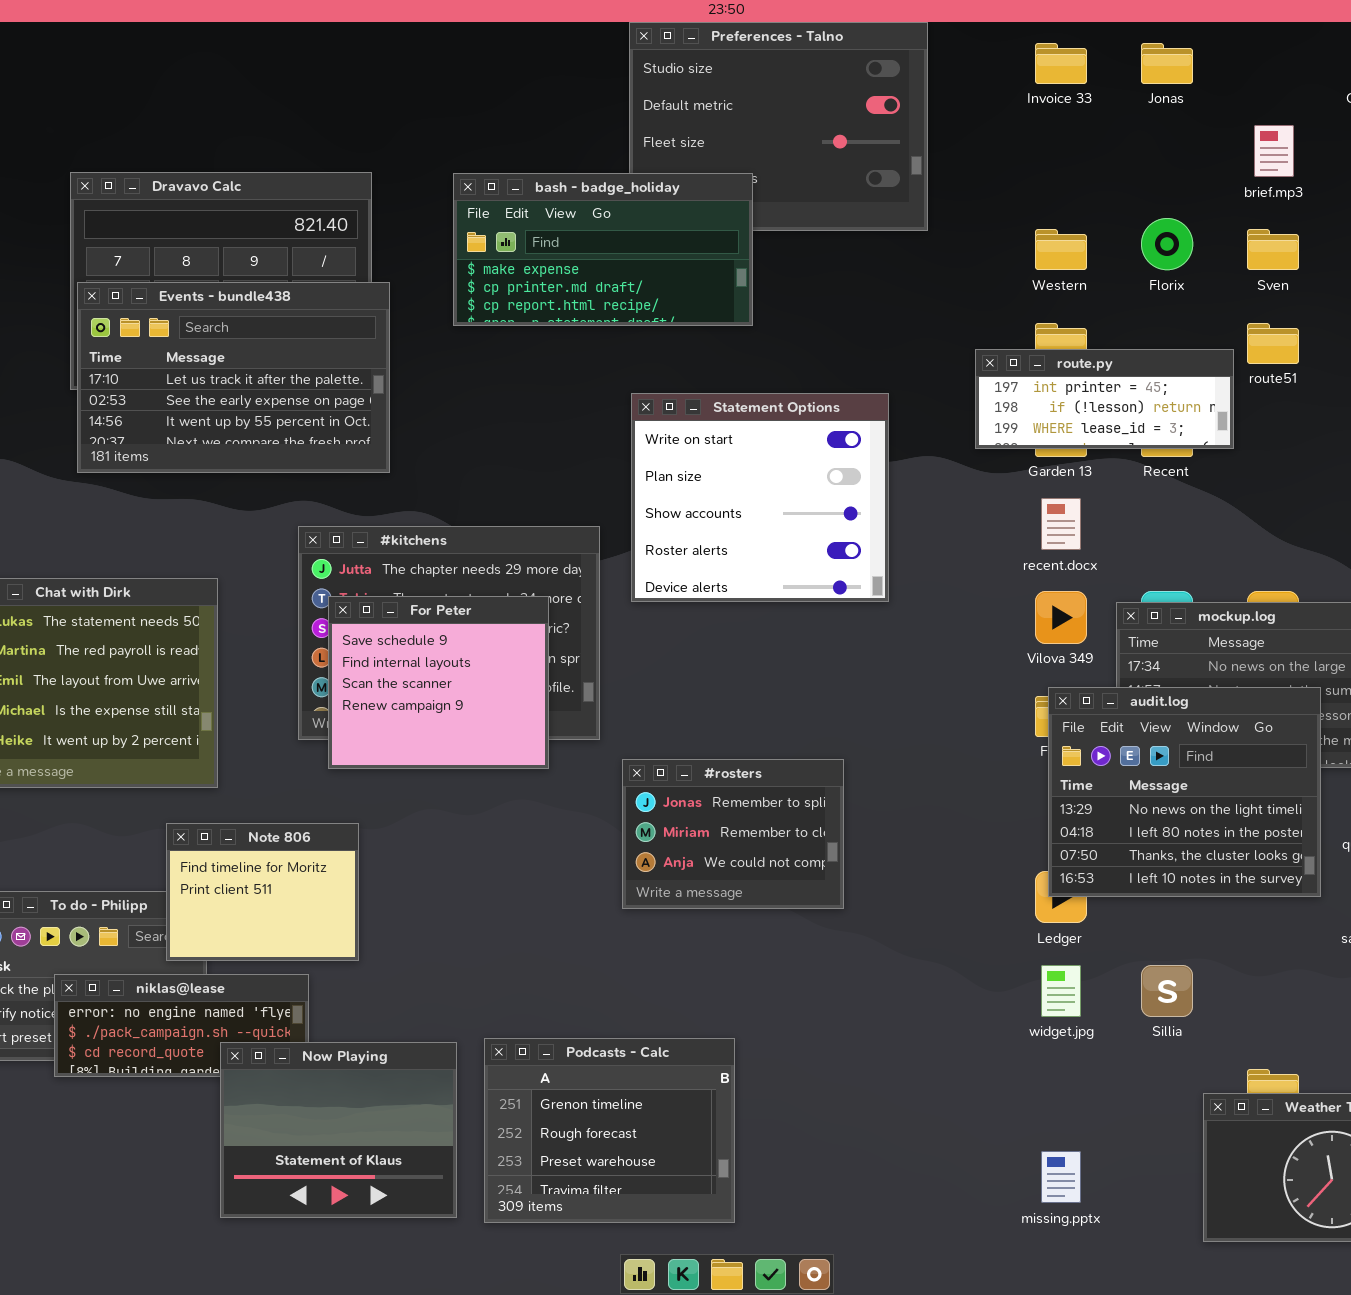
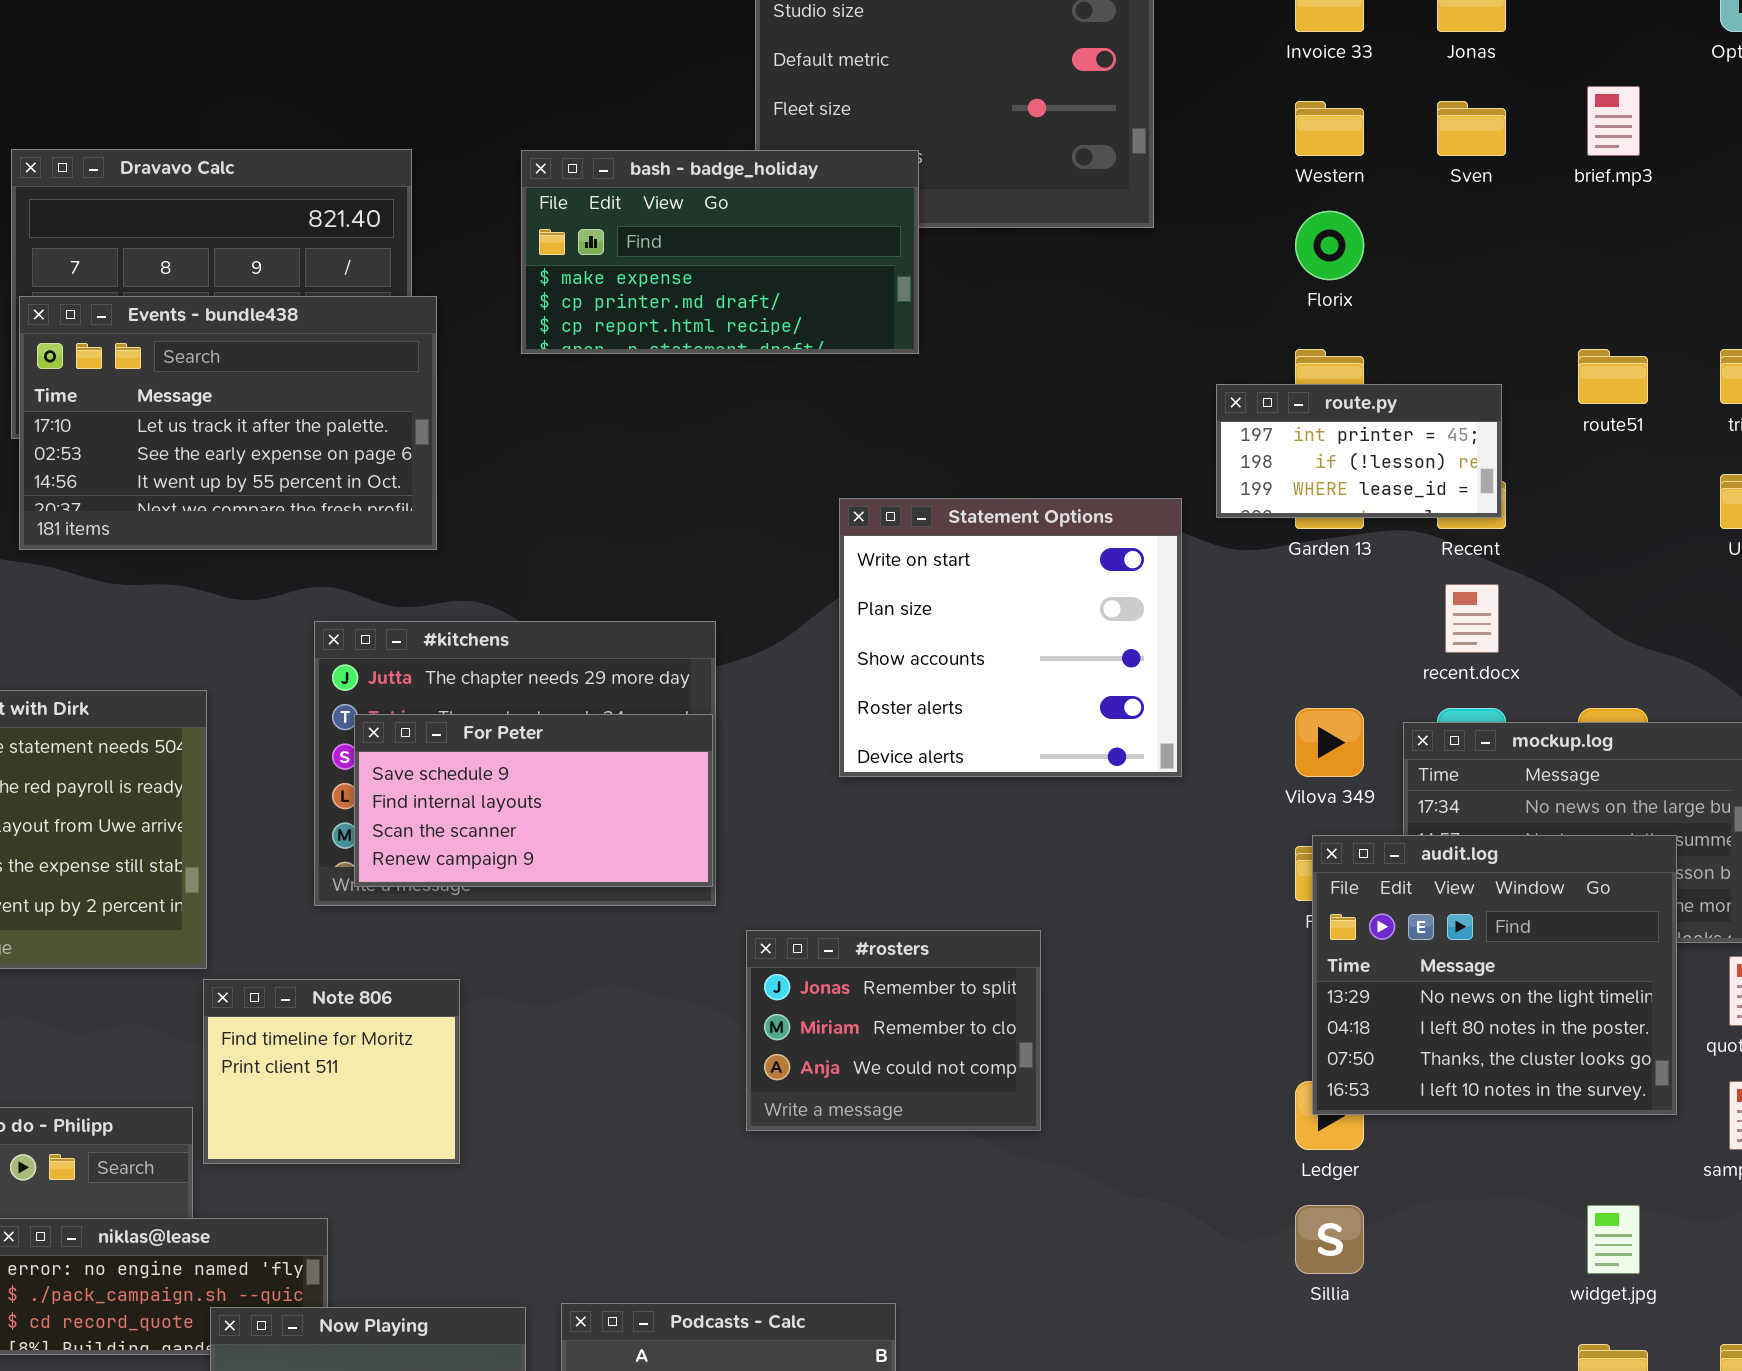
Florix: [1141,218,1193,270] -> [1295,211,1364,280], moved
Western: [1035,229,1087,270] -> [1295,101,1364,156], moved
Sven: [1247,229,1299,270] -> [1437,101,1506,156], moved
route.py: [975,349,1234,449] -> [1216,384,1502,518], resized
Statement Options: [631,393,889,602] -> [839,498,1182,777], moved
recent.docx: [1041,498,1081,550] -> [1445,584,1499,653], moved
For Peter: [328,596,549,769] -> [354,714,713,887], resized
Note 806: [166,823,359,961] -> [203,979,460,1164], moved
widget.jpg: [1041,965,1081,1017] -> [1587,1205,1640,1274], moved
Sillia: [1141,965,1193,1017] -> [1295,1205,1364,1274], moved

